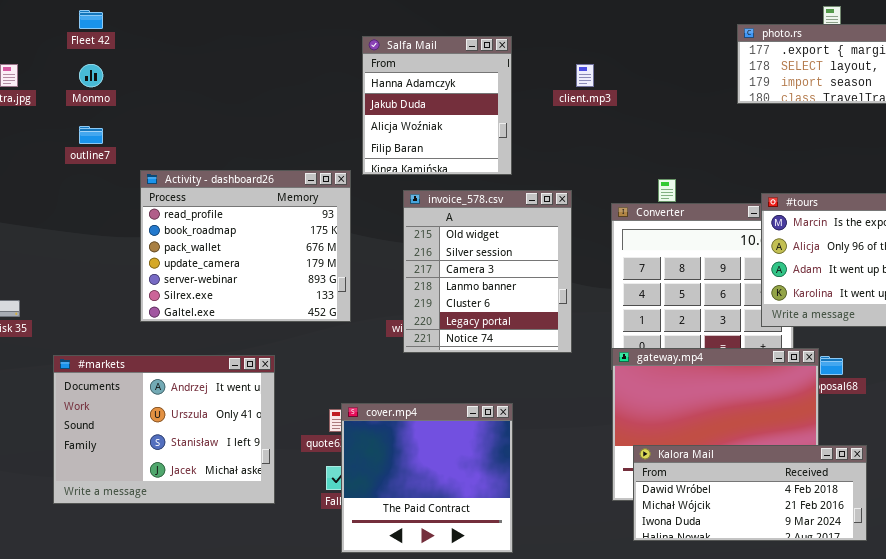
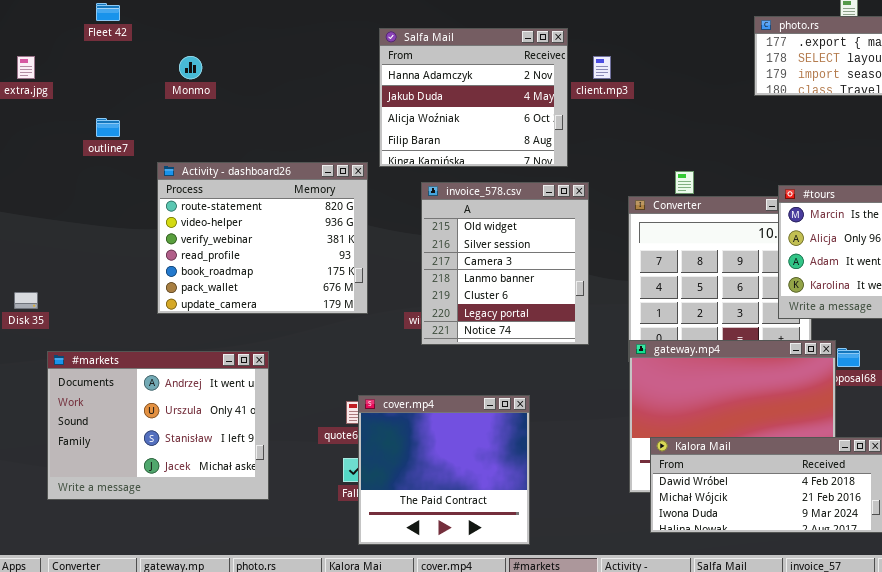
Salfa Mail: [362,36,512,175] -> [379,28,568,167], resized
Monmo: [79,64,103,87] -> [179,56,202,79], moved
Activity - dashboard26: [140,170,351,322] -> [157,162,368,314], scrolled up 3 rows
#markets: [53,355,275,504] -> [47,351,269,500], moved

